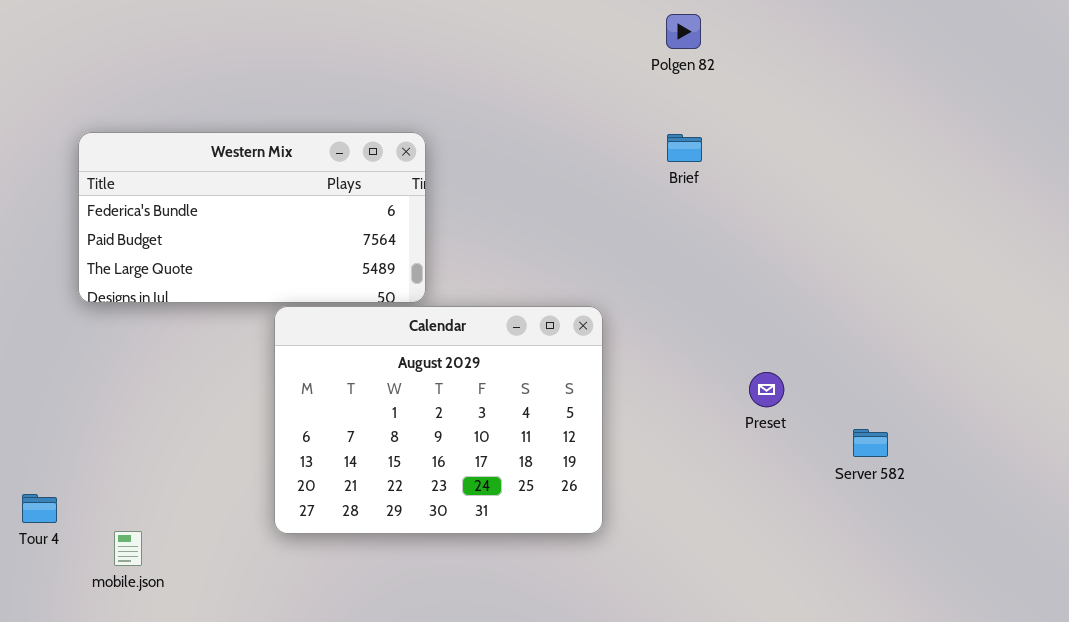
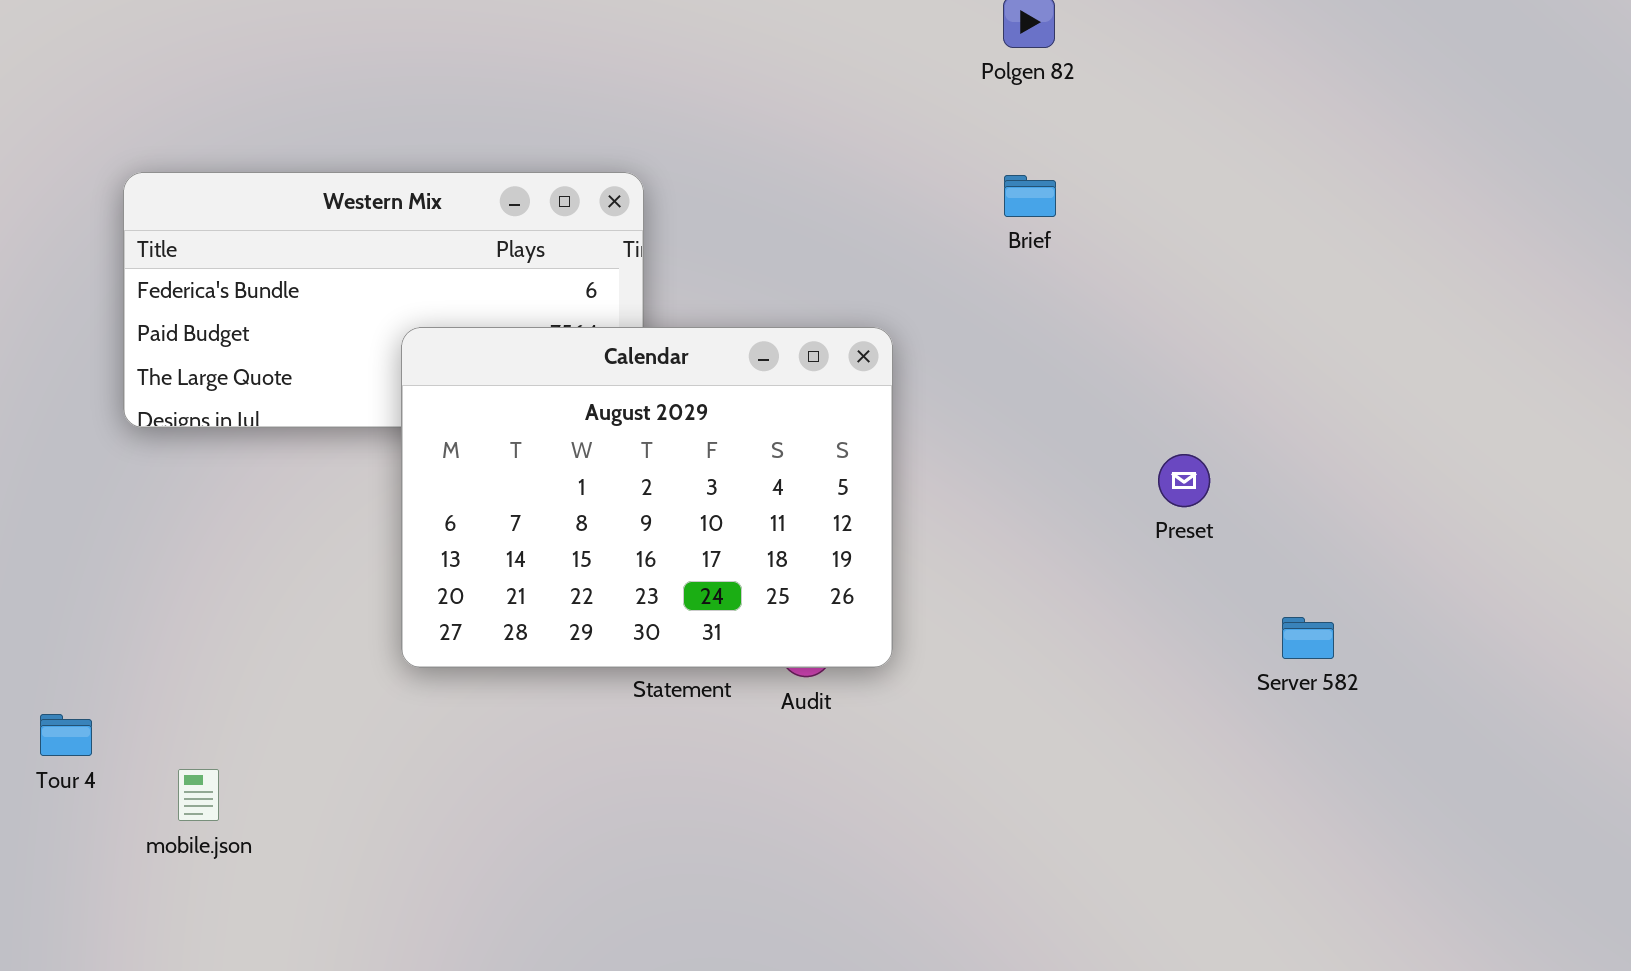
Calendar: [274,306,603,534] -> [401,327,893,668], moved
Preset: [749,372,784,407] -> [1158,454,1210,507], moved

